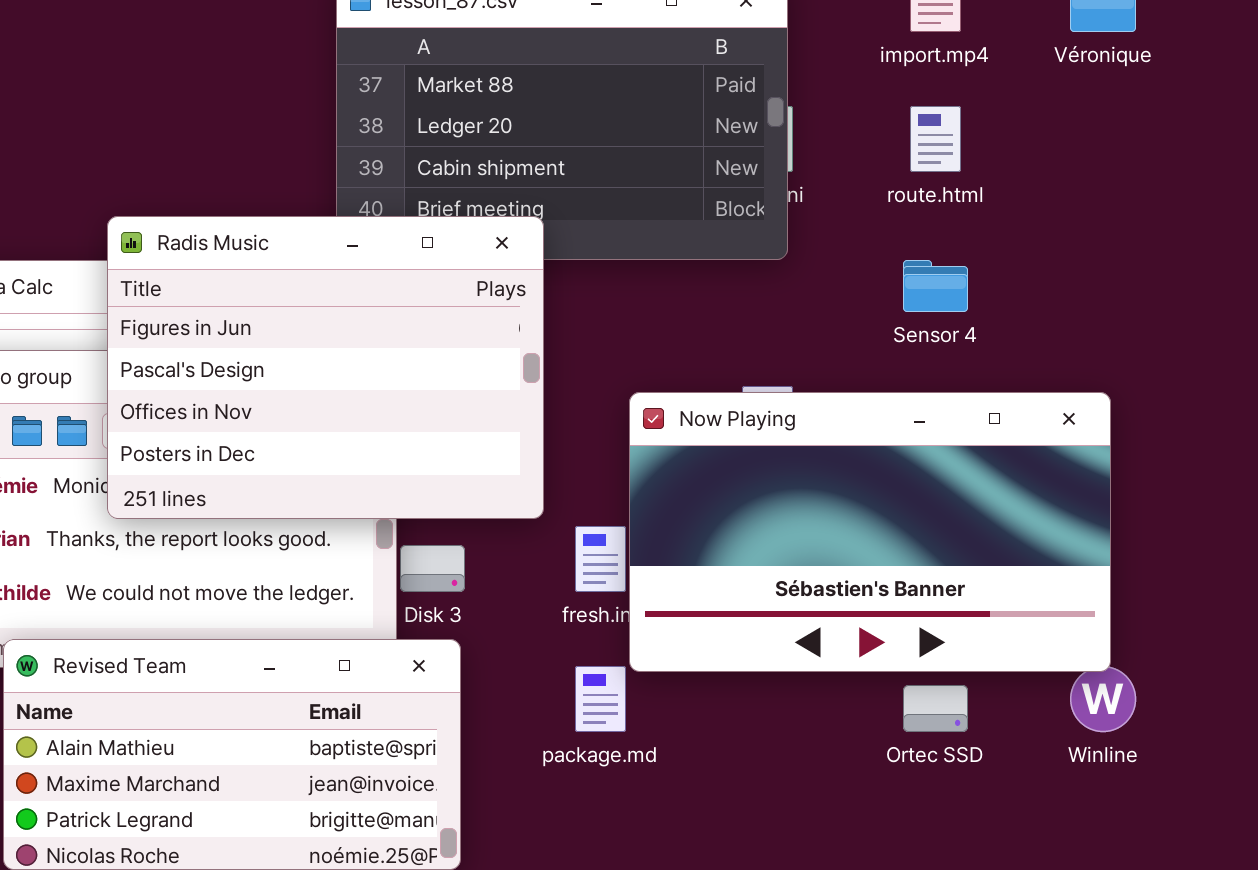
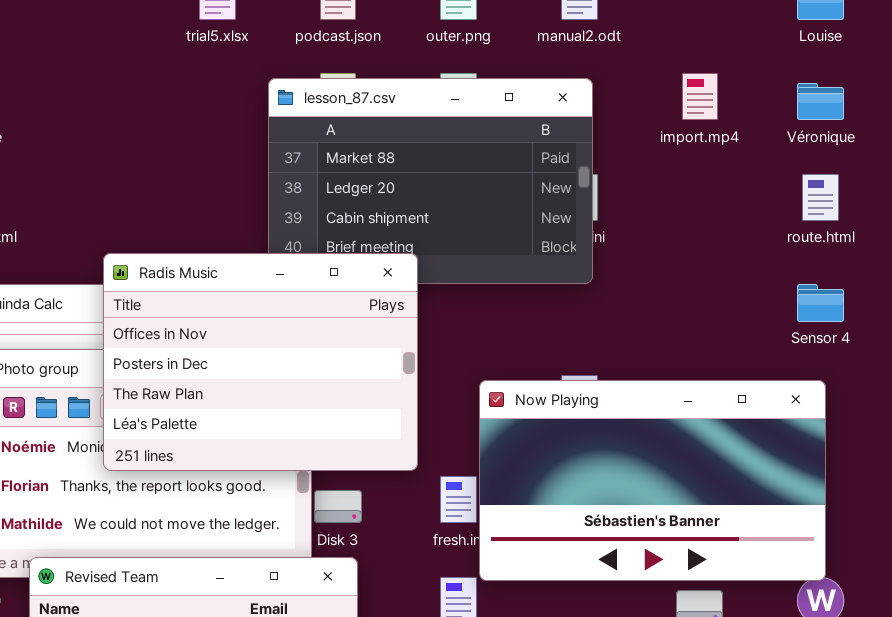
route.html: [910,106,961,172] -> [802,174,839,221], moved
Radis Music: [107,216,544,519] -> [103,253,418,471], scrolled down 2 rows
Sensor 4: [903,260,968,312] -> [797,284,844,322], moved

